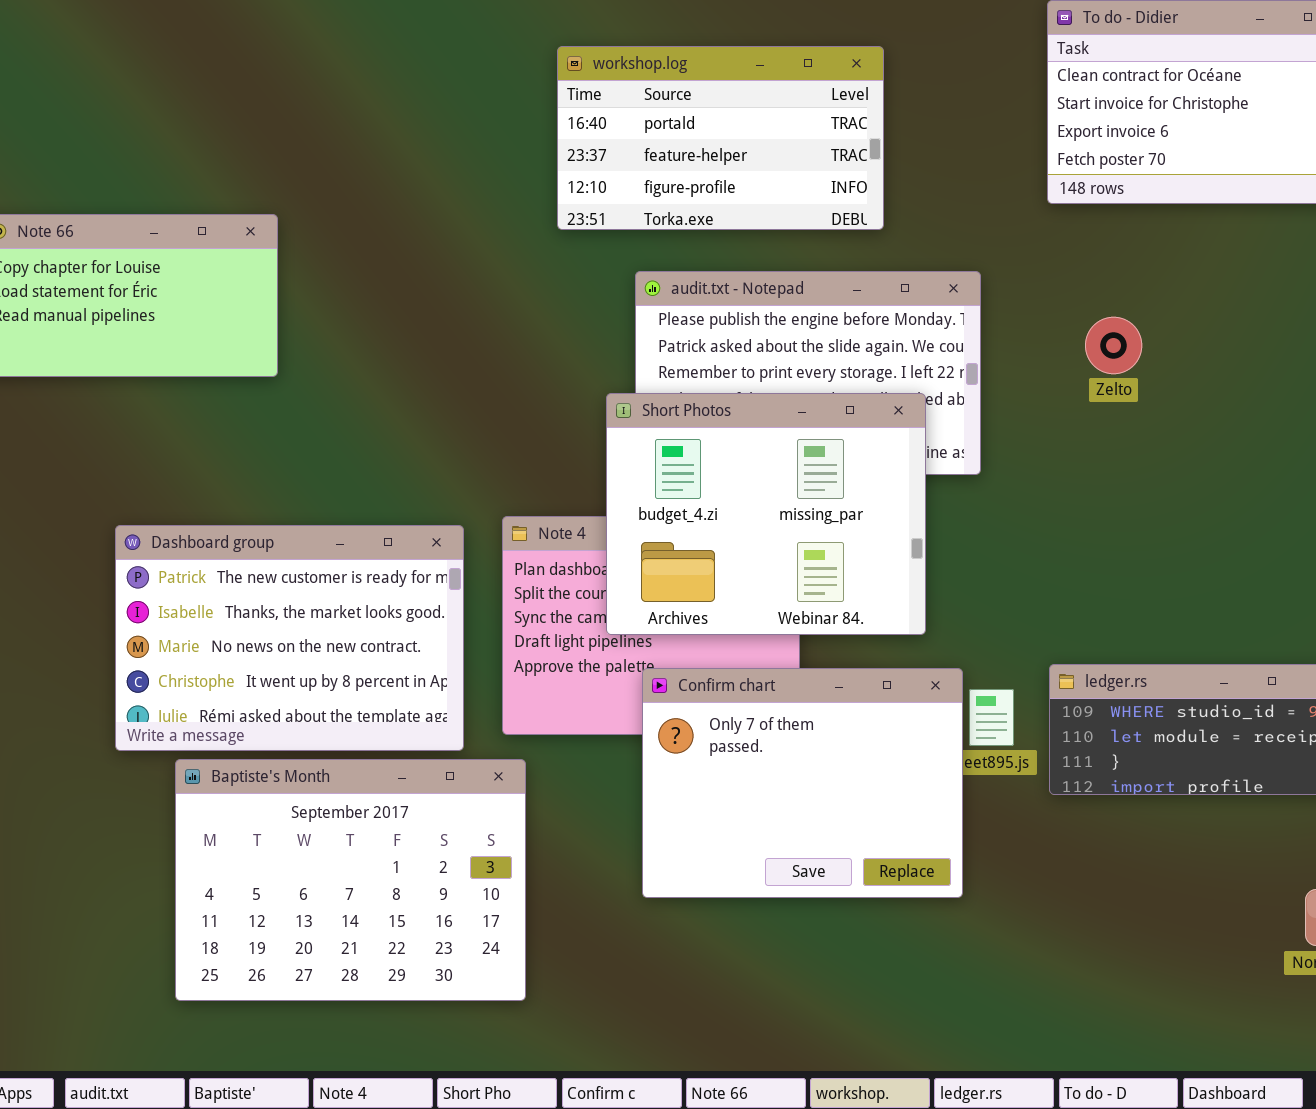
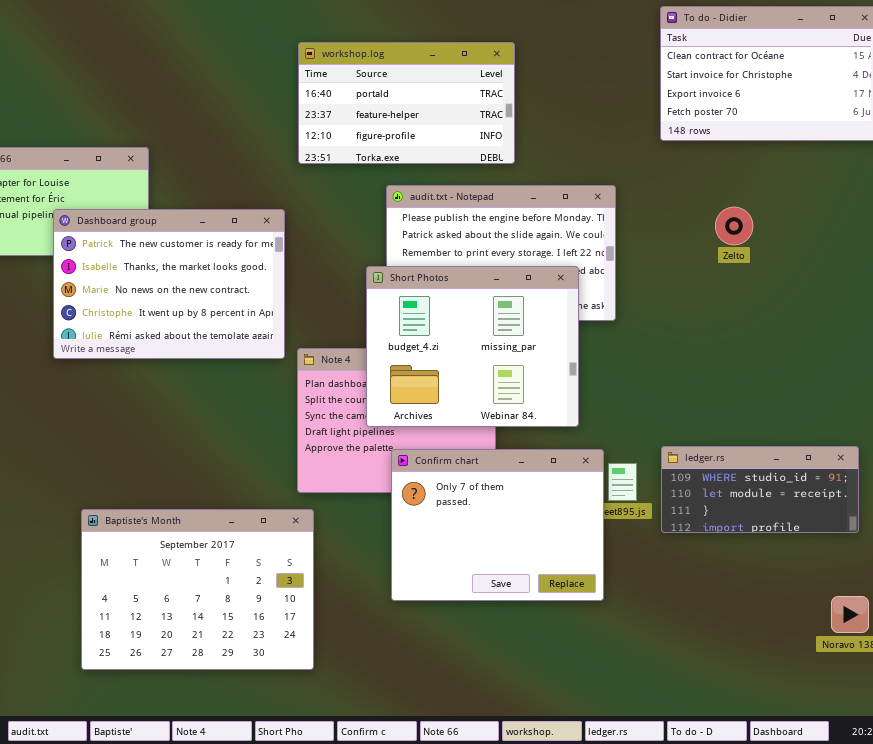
workshop.log: [557,46,884,230] -> [298,42,515,164], moved
Zelto: [1085,317,1142,374] -> [715,207,753,245], moved
Dashboard group: [115,525,464,751] -> [53,209,285,359], moved

